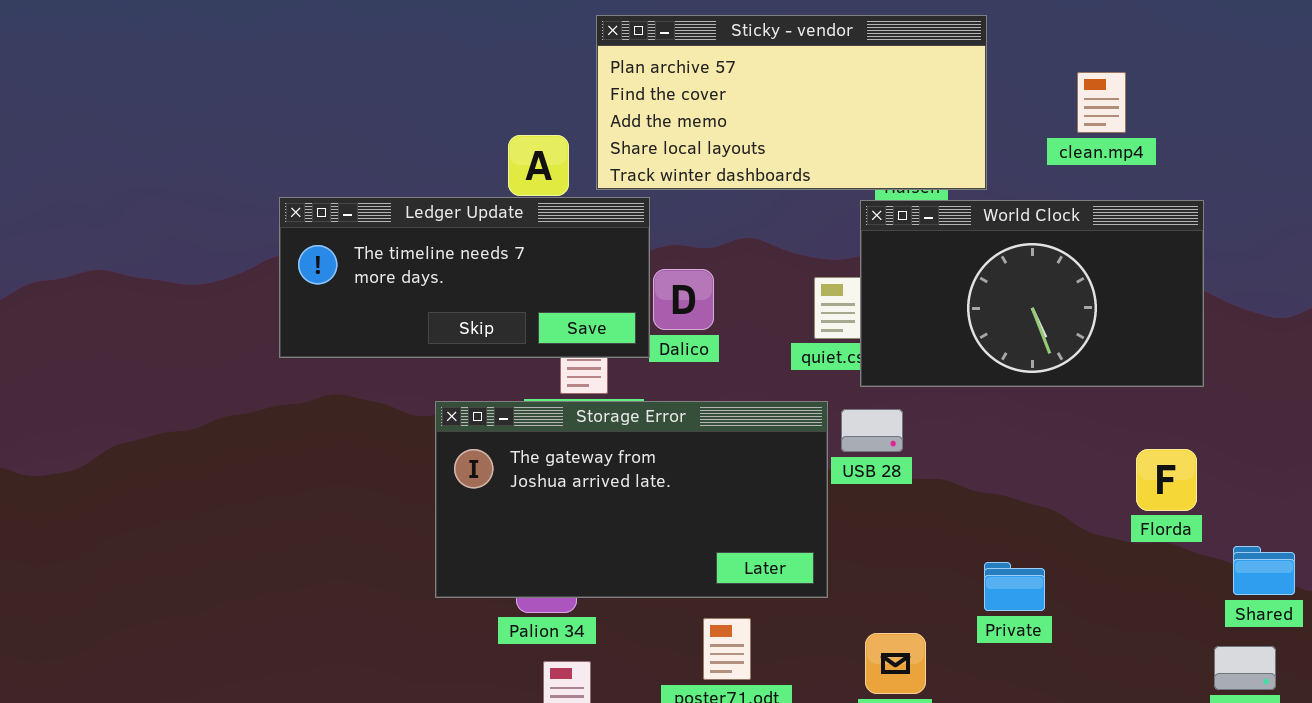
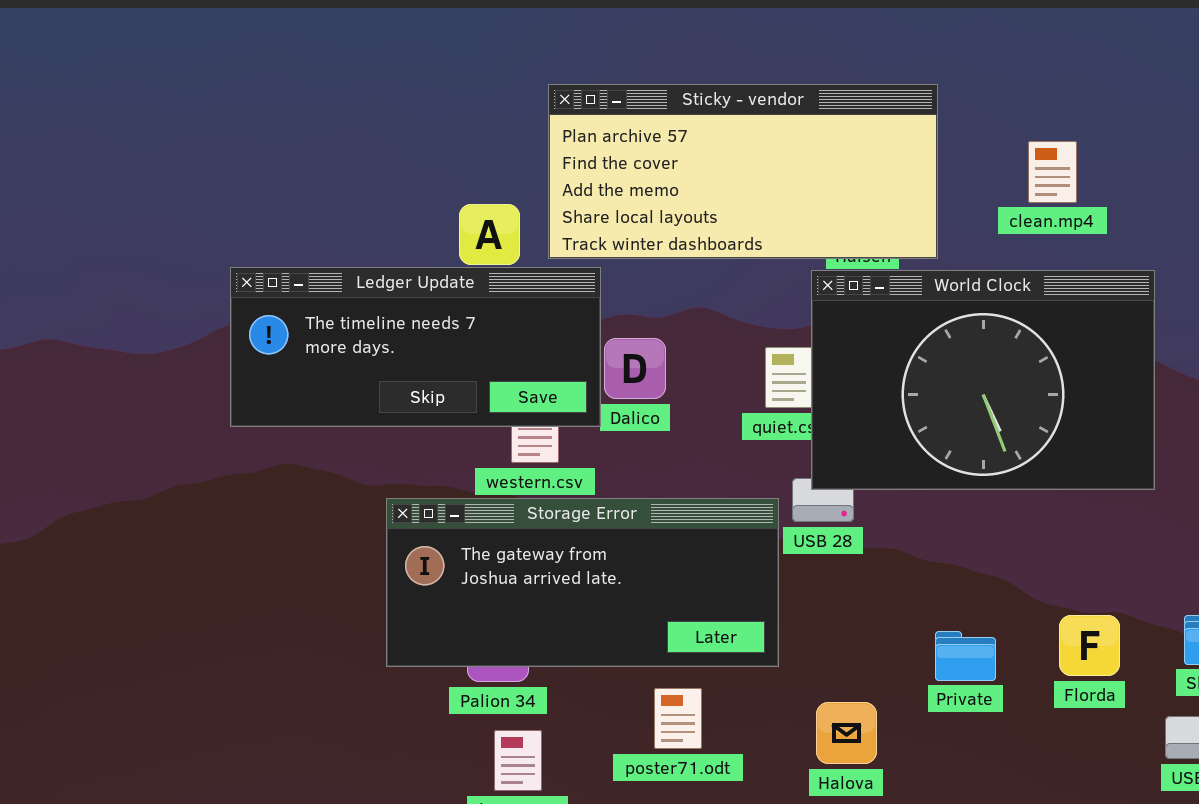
World Clock: [860,200,1204,387] -> [811,270,1155,490], resized
Storage Error: [435,401,828,598] -> [386,498,779,667], resized
Florda: [1136,449,1197,511] -> [1059,615,1120,676], moved

